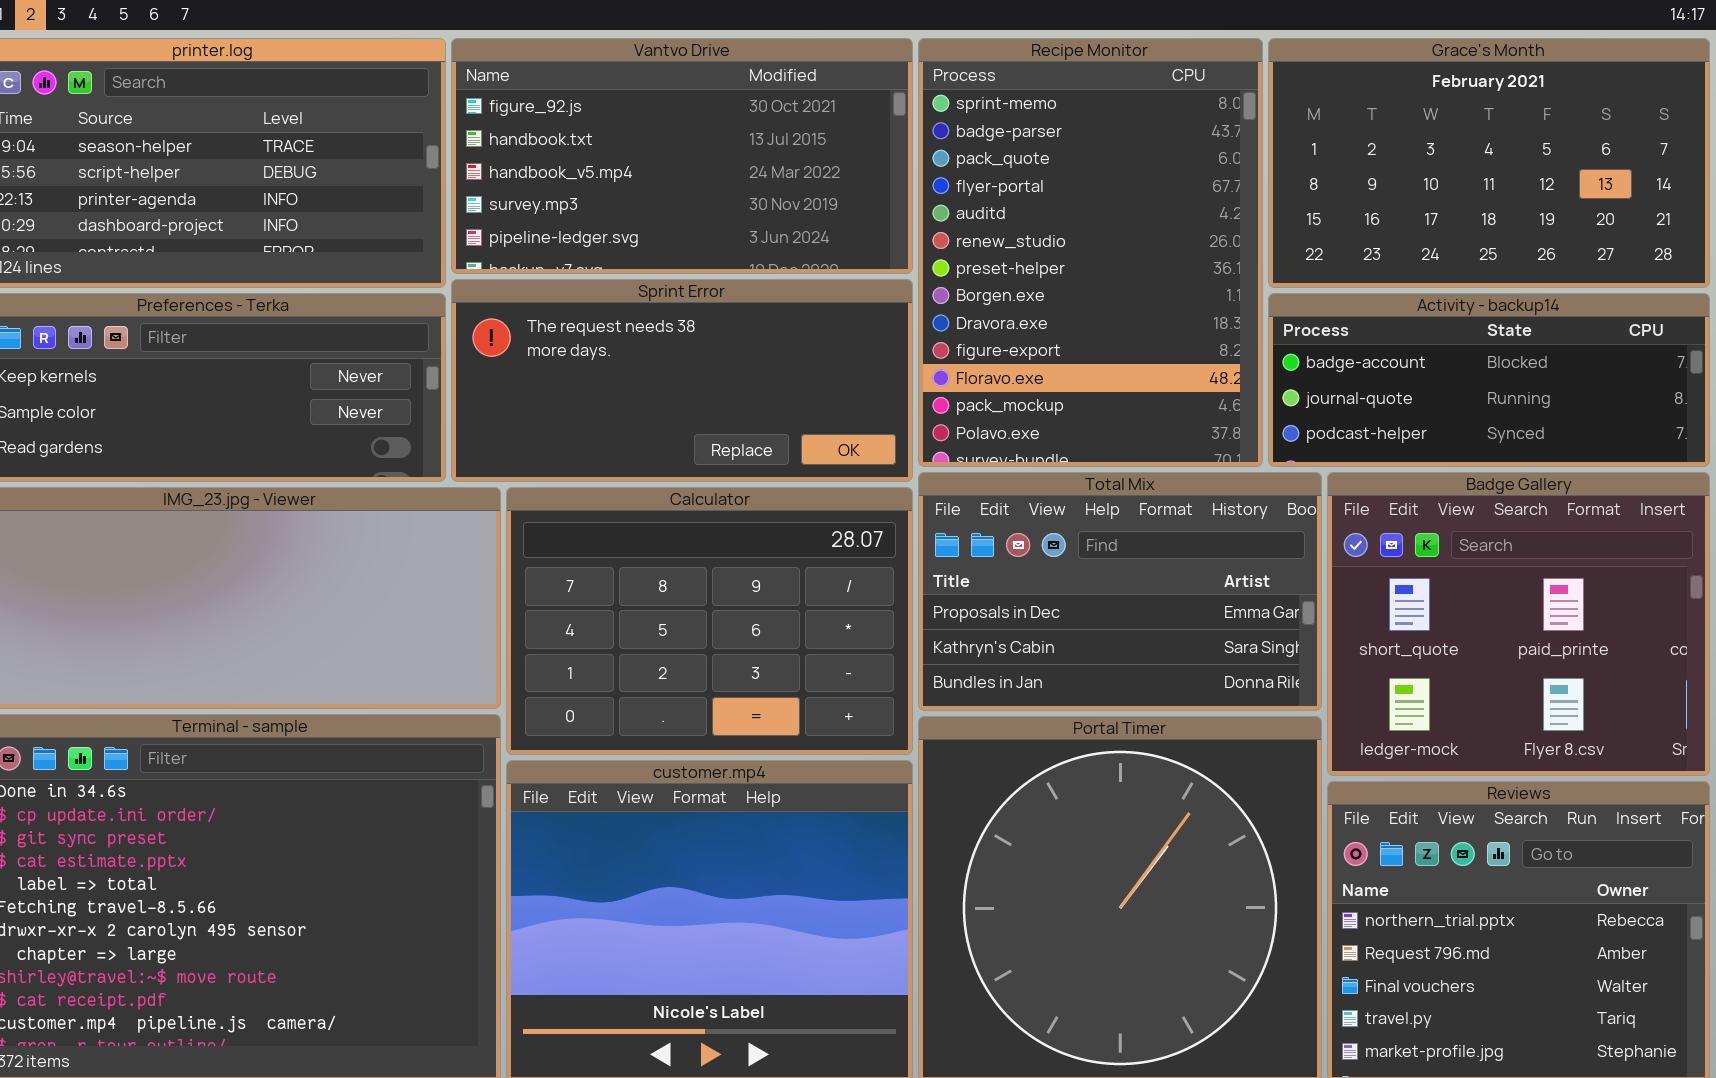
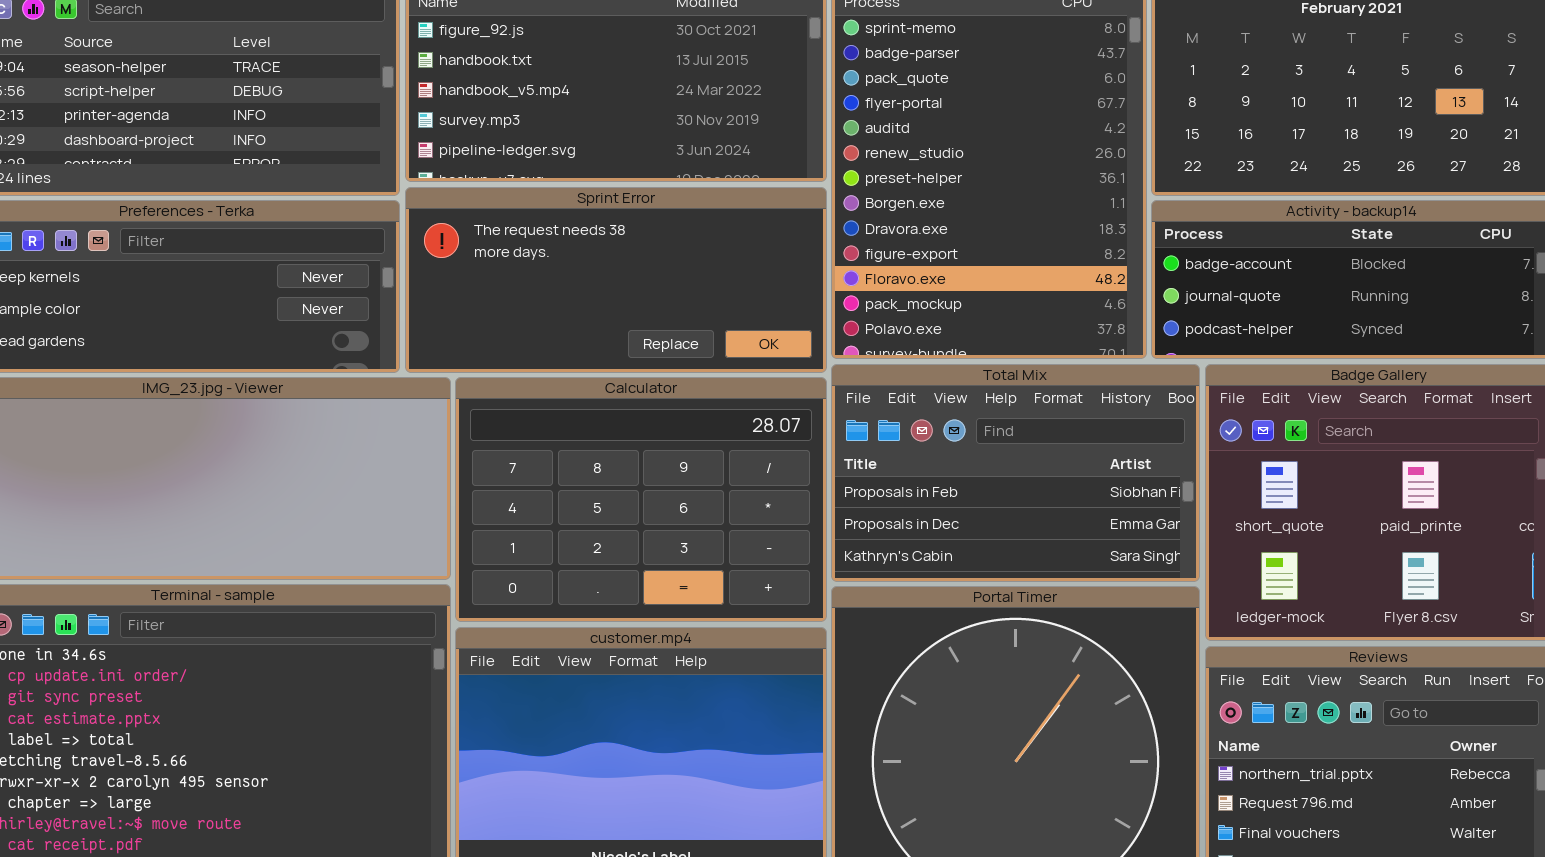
Total Mix: [918,472,1322,711] -> [831,364,1200,582], scrolled up 1 row

